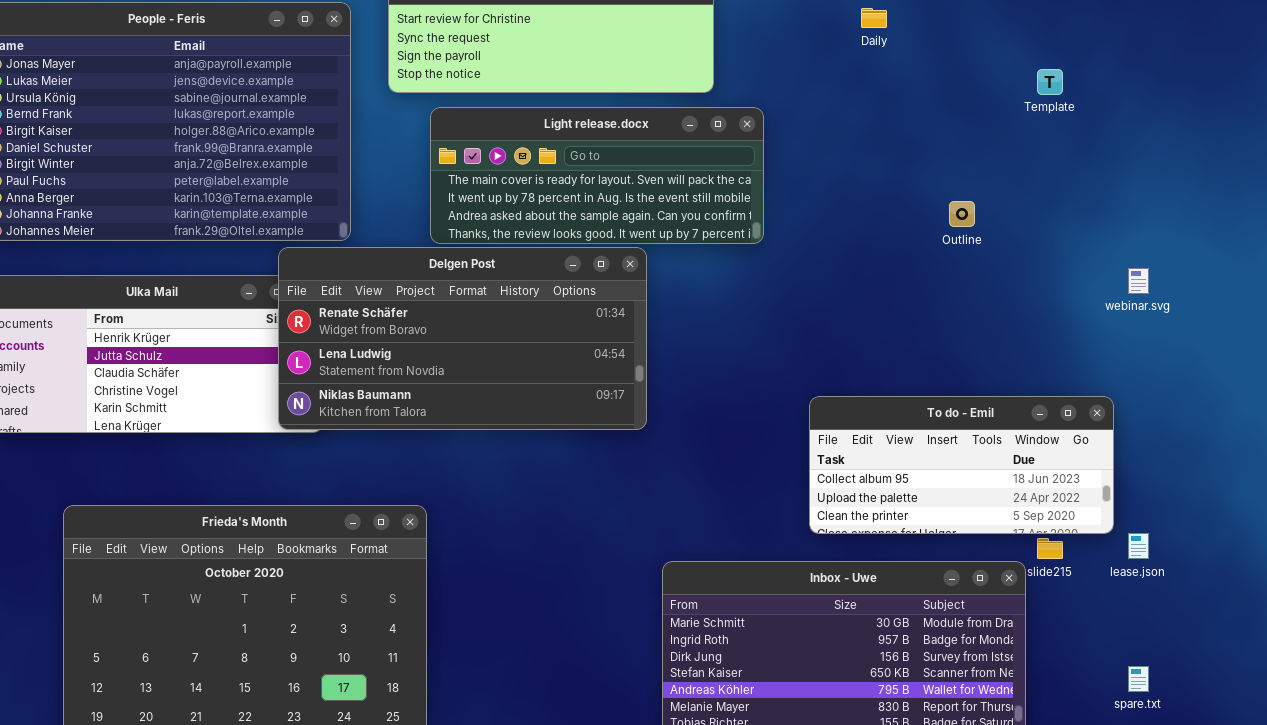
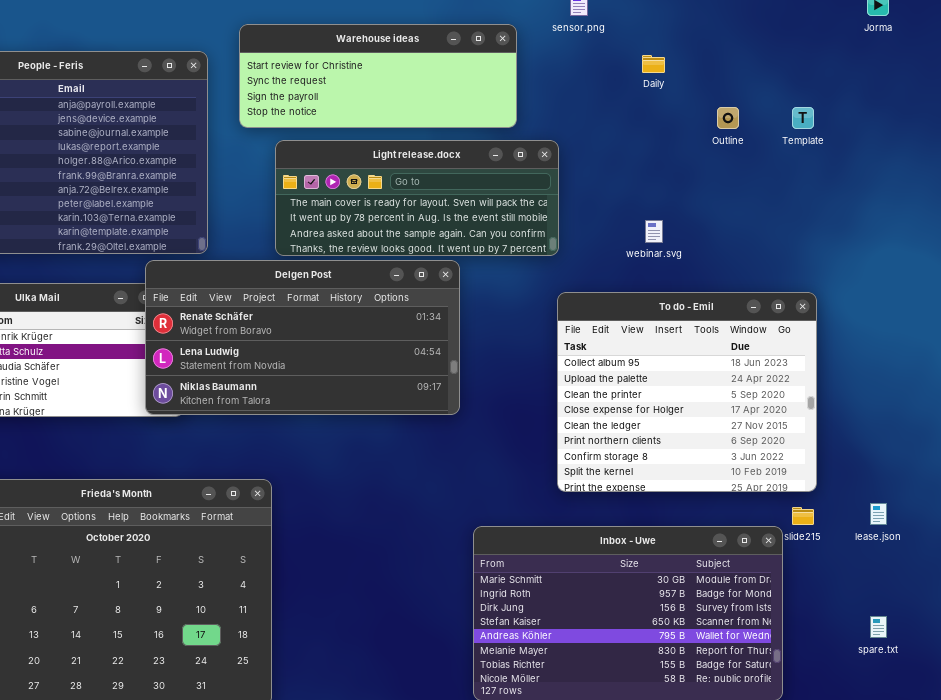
Outline: [949,201,975,227] -> [717,107,739,129], moved
webinar.svg: [1128,268,1149,294] -> [645,220,663,243], moved
To do - Emil: [809,396,1114,534] -> [557,292,817,492], moved, resized

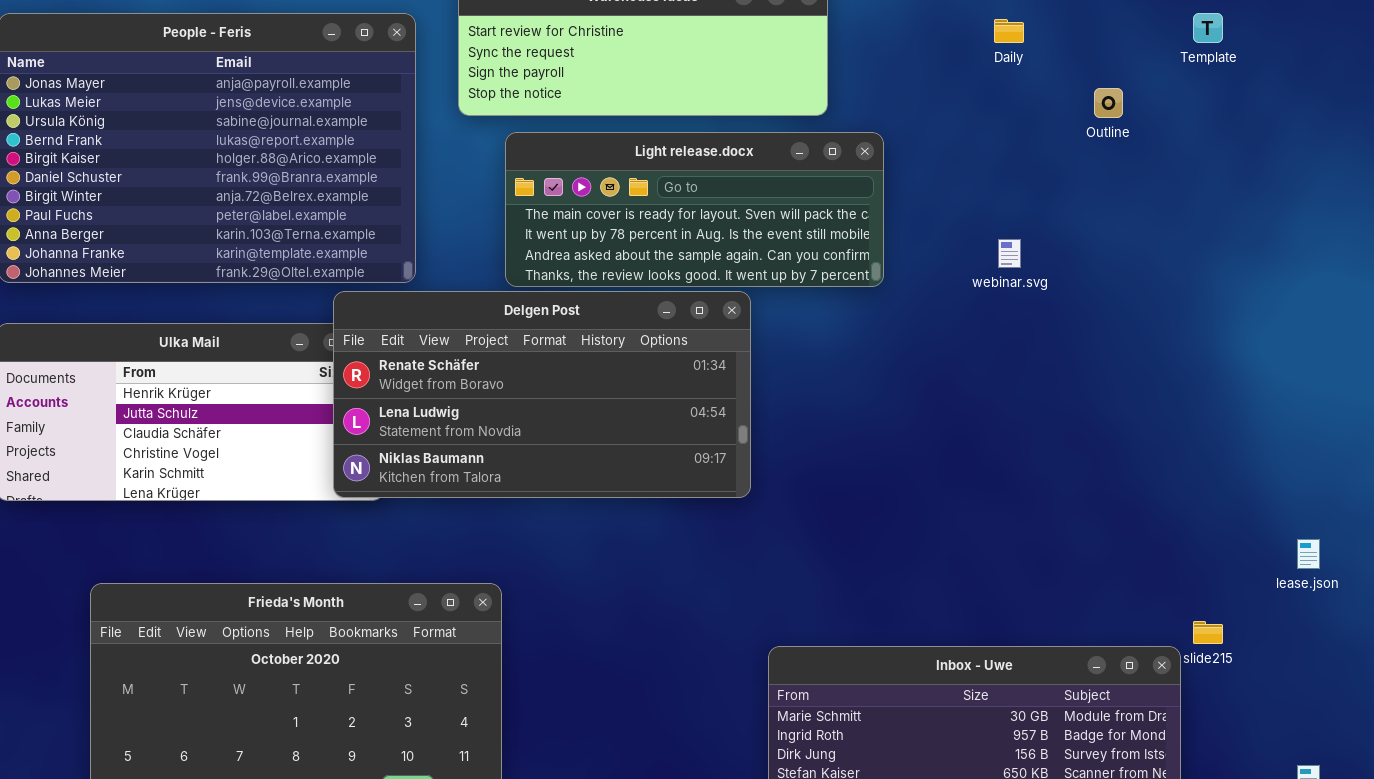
Template: [792,107,814,129] -> [1193,13,1223,43], moved
To do - Emil: [557,292,817,492] -> none, closed
lease.json: [870,503,887,525] -> [1297,539,1320,569], moved

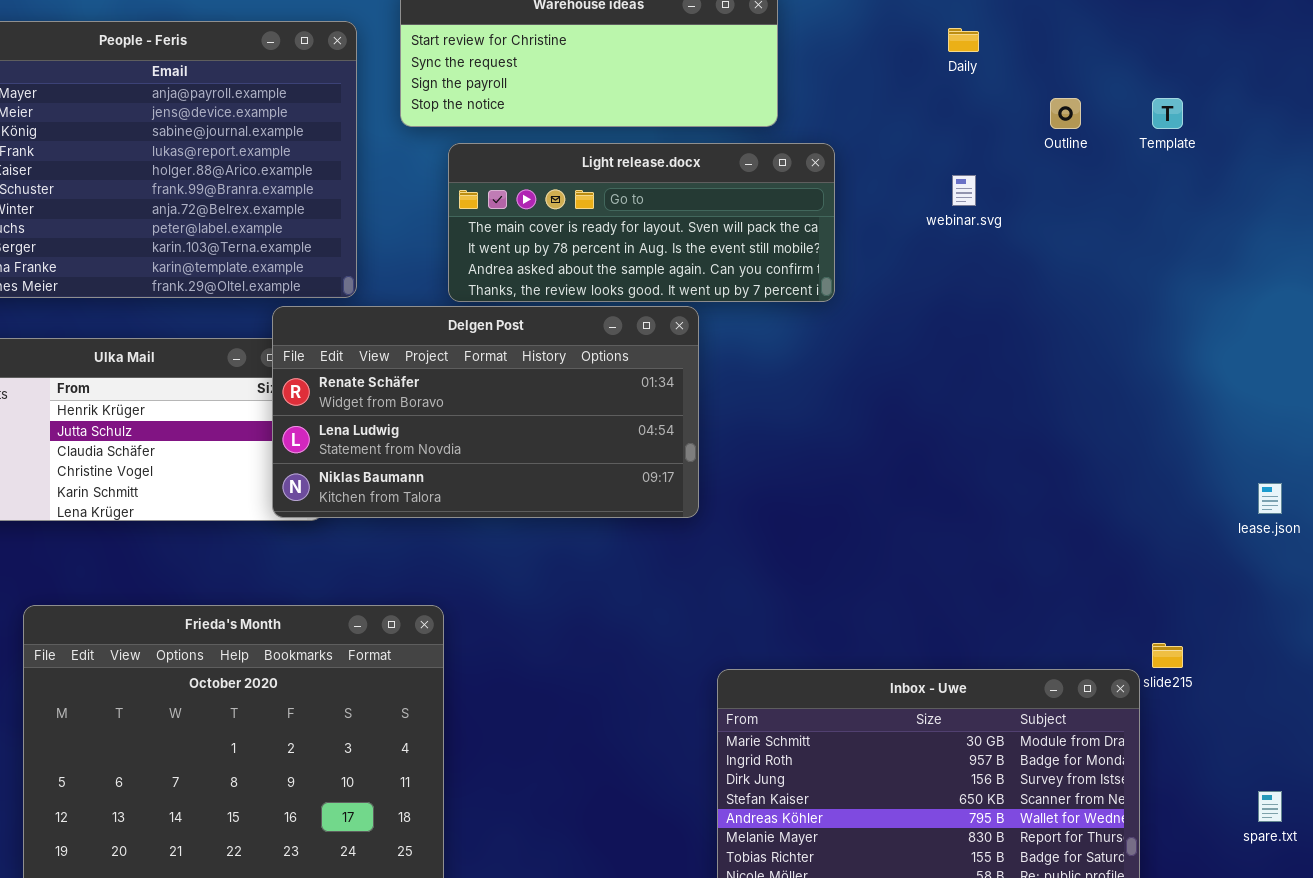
Template: [1193,13,1223,43] -> [1152,98,1183,129], moved
webinar.svg: [998,239,1021,268] -> [952,175,976,206], moved
lease.json: [1297,539,1320,569] -> [1258,483,1282,514], moved

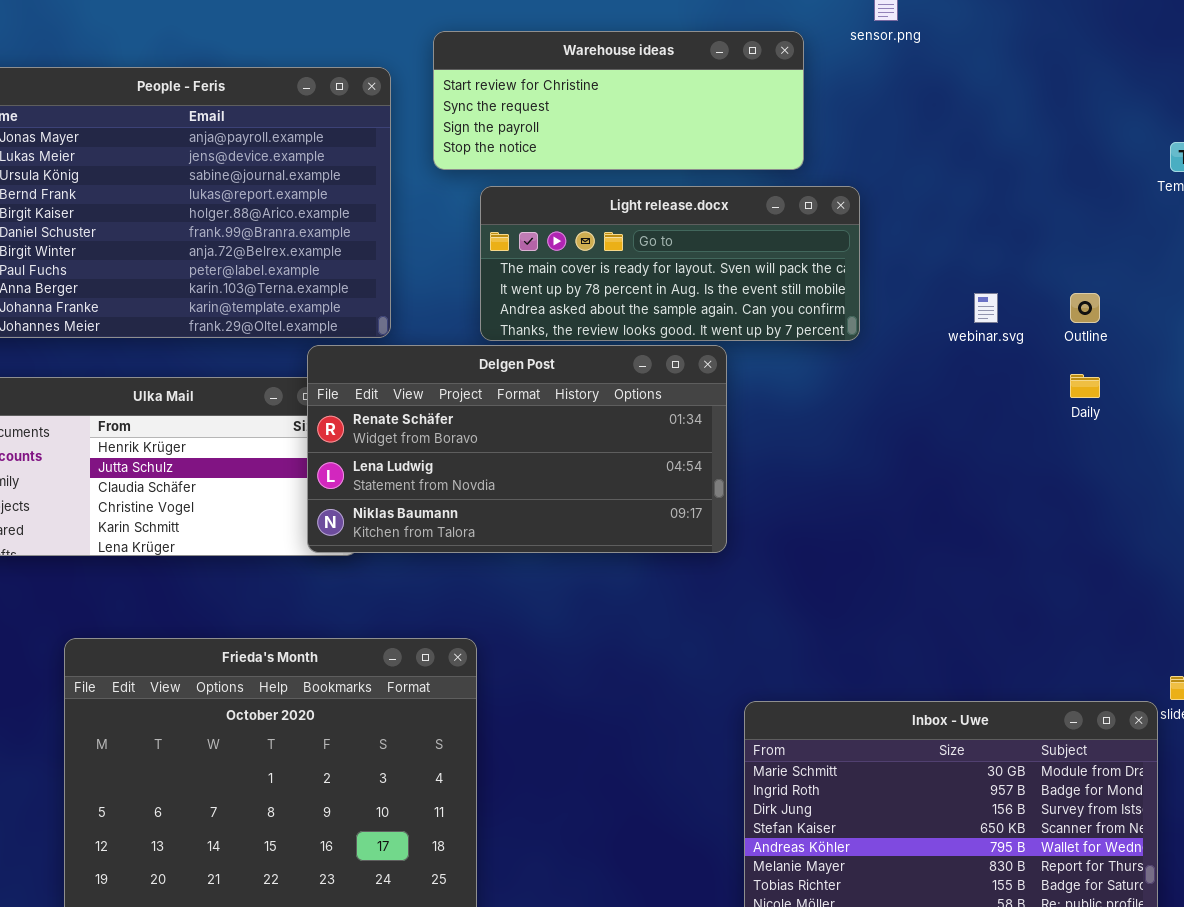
Daily: [948,28,979,52] -> [1070,374,1100,398], moved
Outline: [1050,98,1081,129] -> [1070,293,1100,323], moved
webinar.svg: [952,175,976,206] -> [974,293,998,323], moved

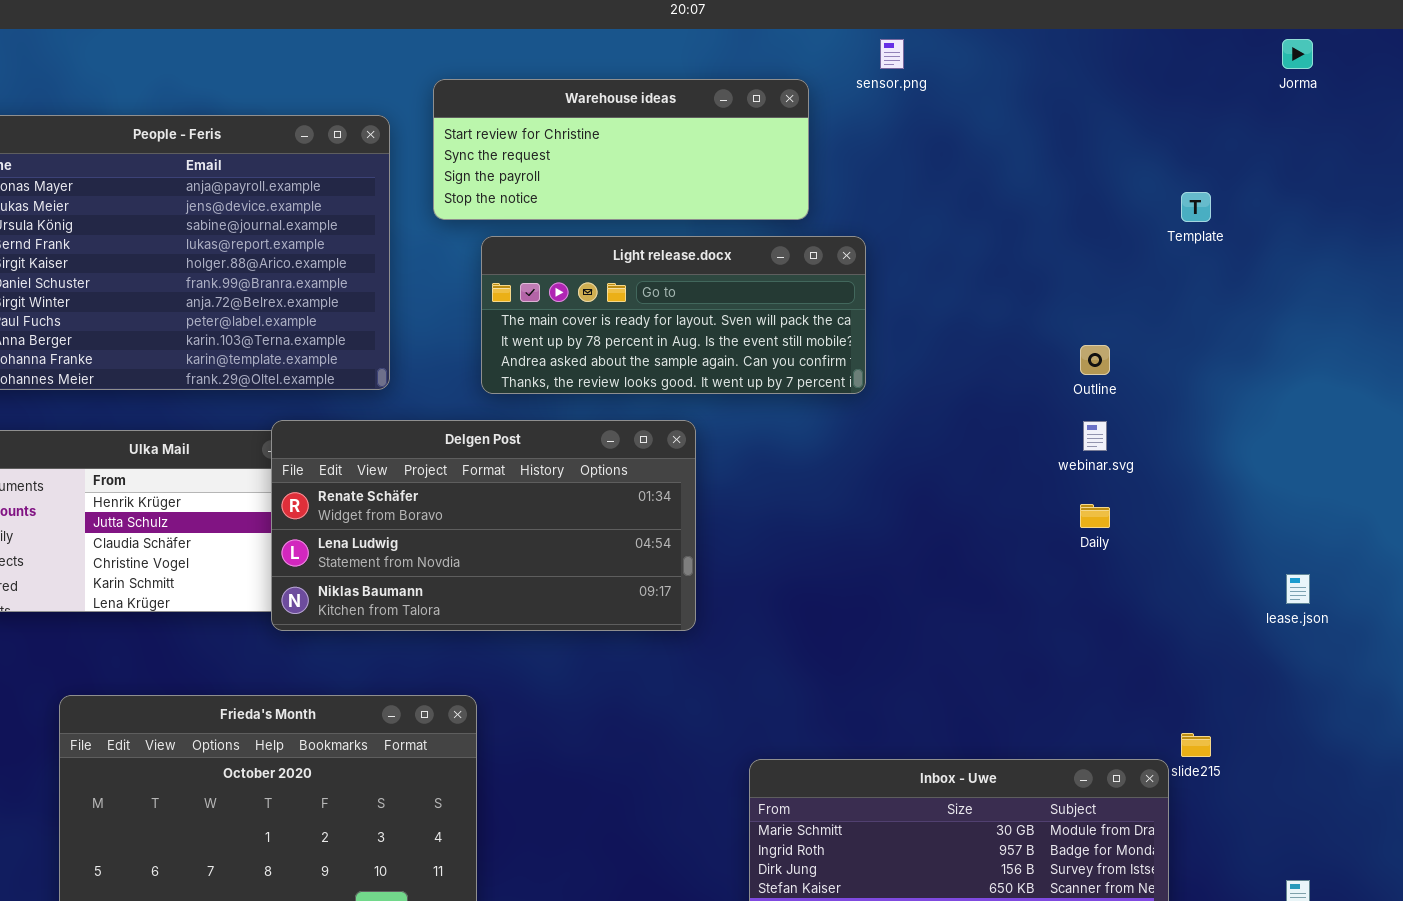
webinar.svg: [974,293,998,323] -> [1083,421,1107,451], moved
Delgen Post: [307,345,727,553] -> [271,420,696,631], moved
Daily: [1070,374,1100,398] -> [1080,504,1110,528], moved

